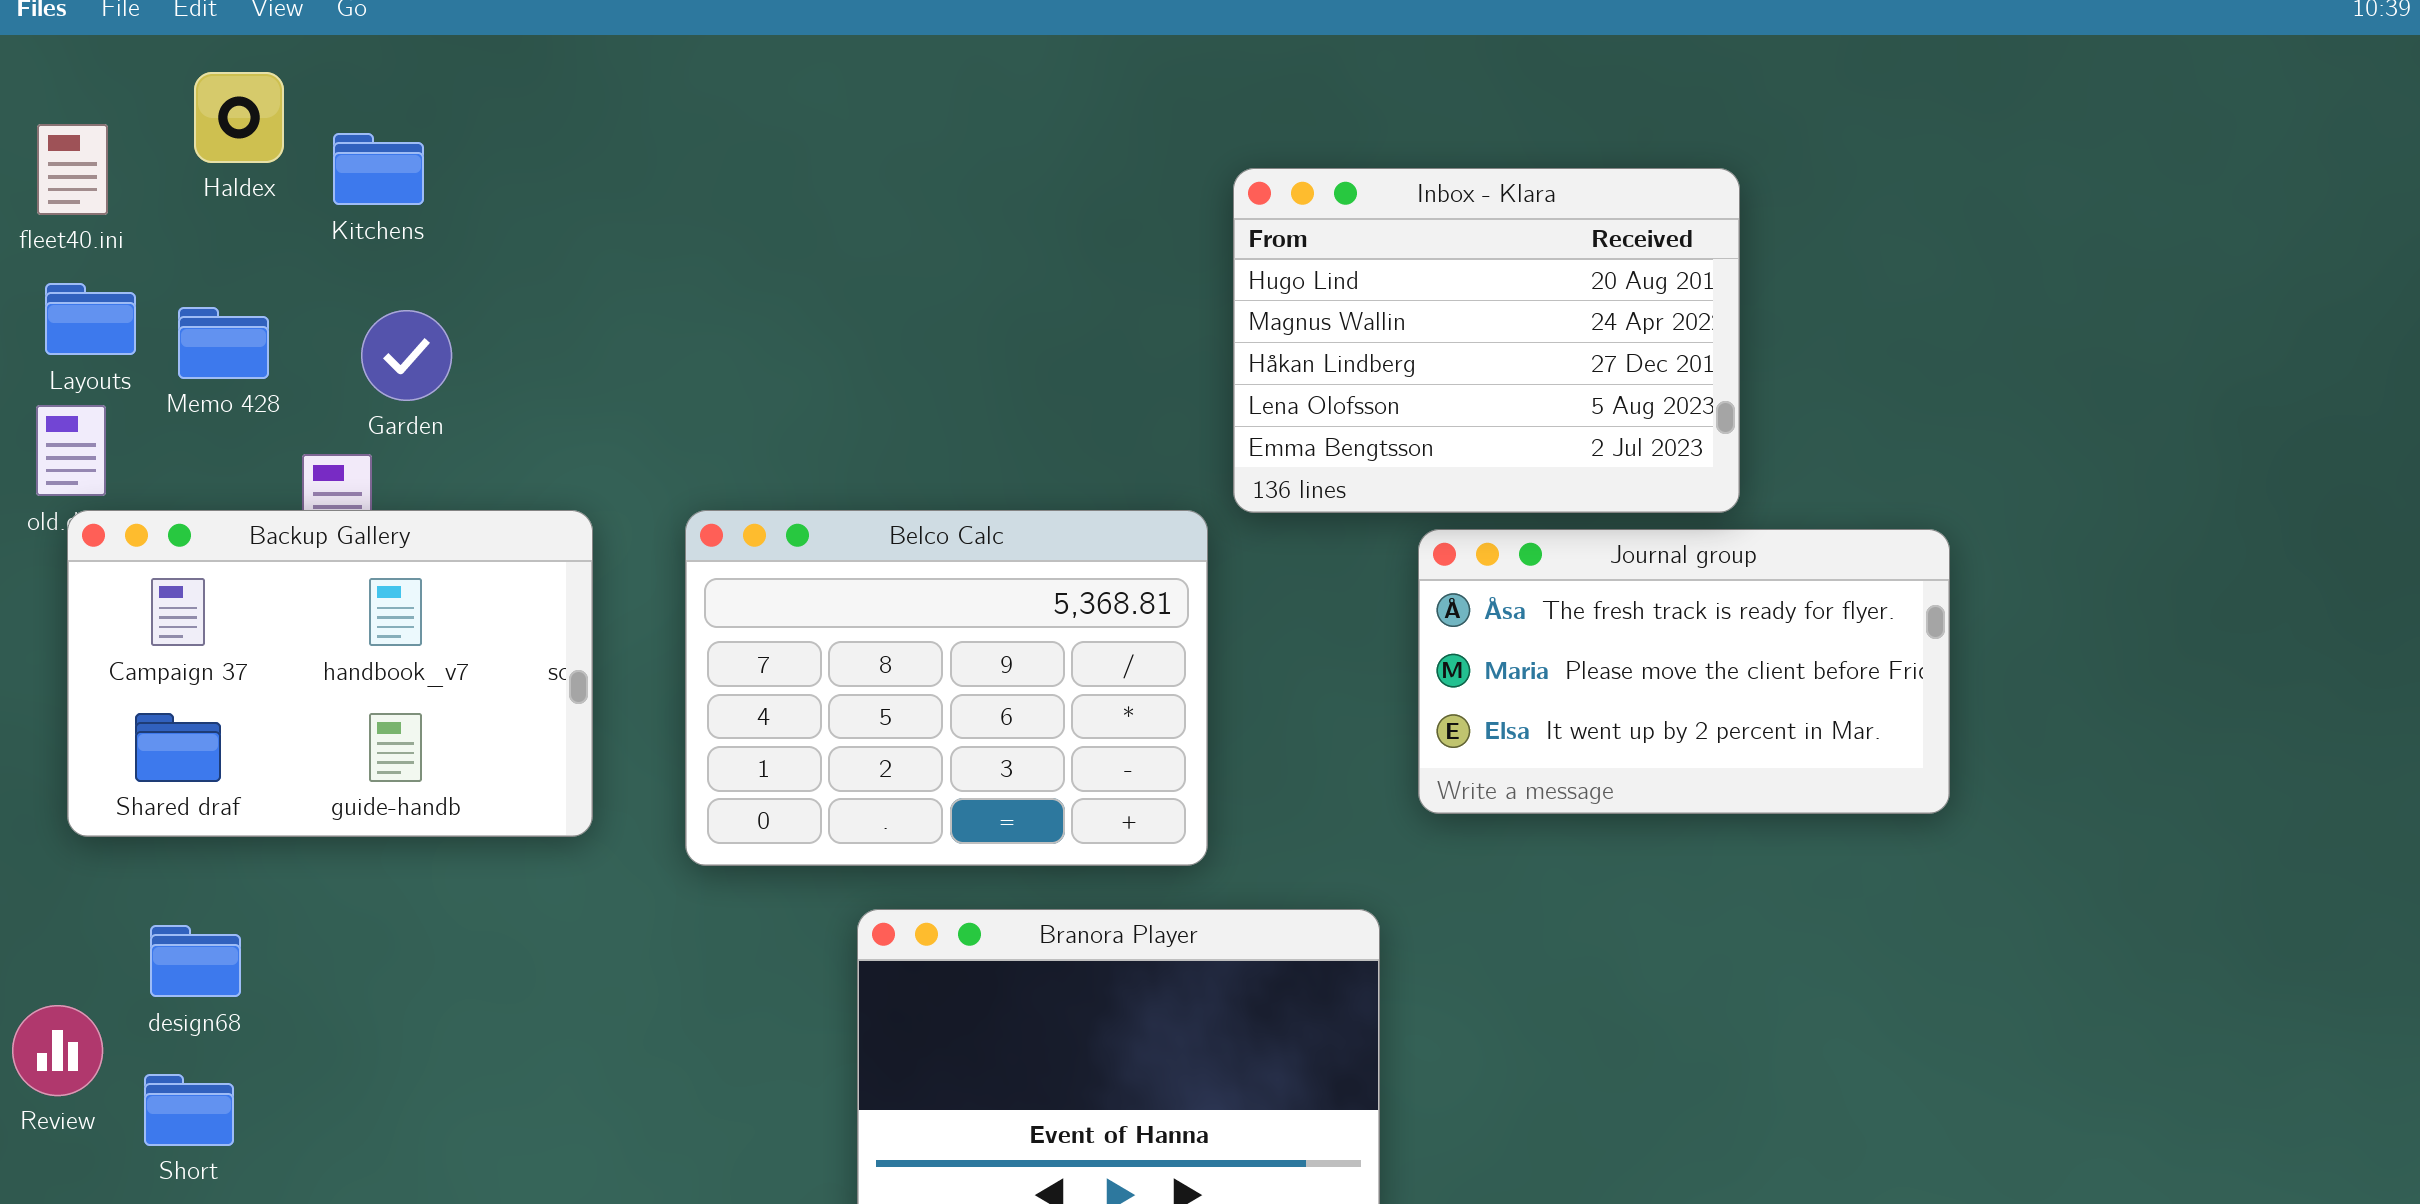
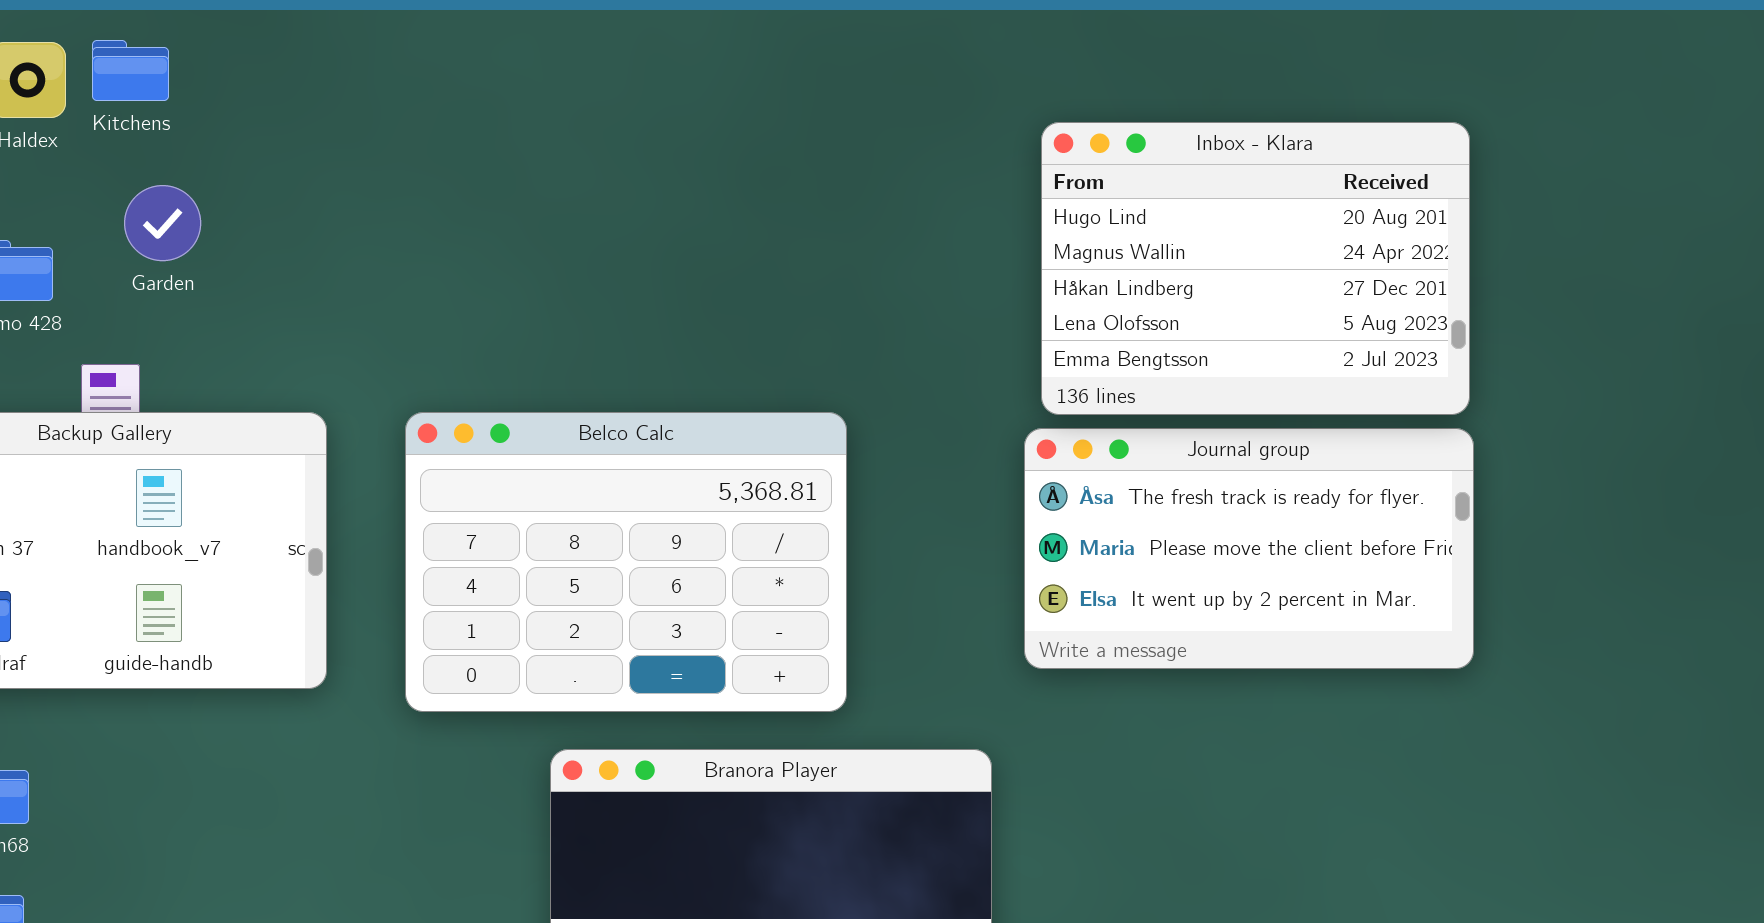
Kitchens: [333,133,424,205] -> [92,40,169,101], moved
Inbox - Klara: [1233,168,1740,513] -> [1041,122,1470,415], moved
Garden: [361,310,452,401] -> [124,185,201,261], moved

